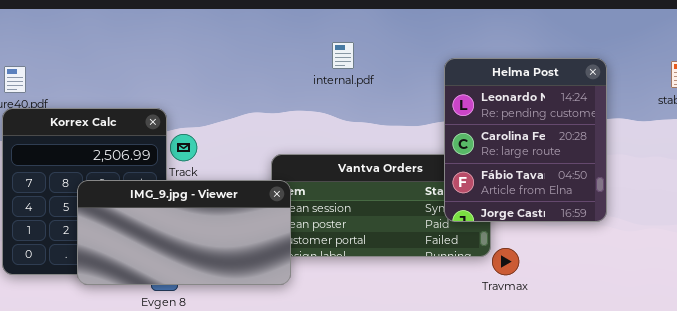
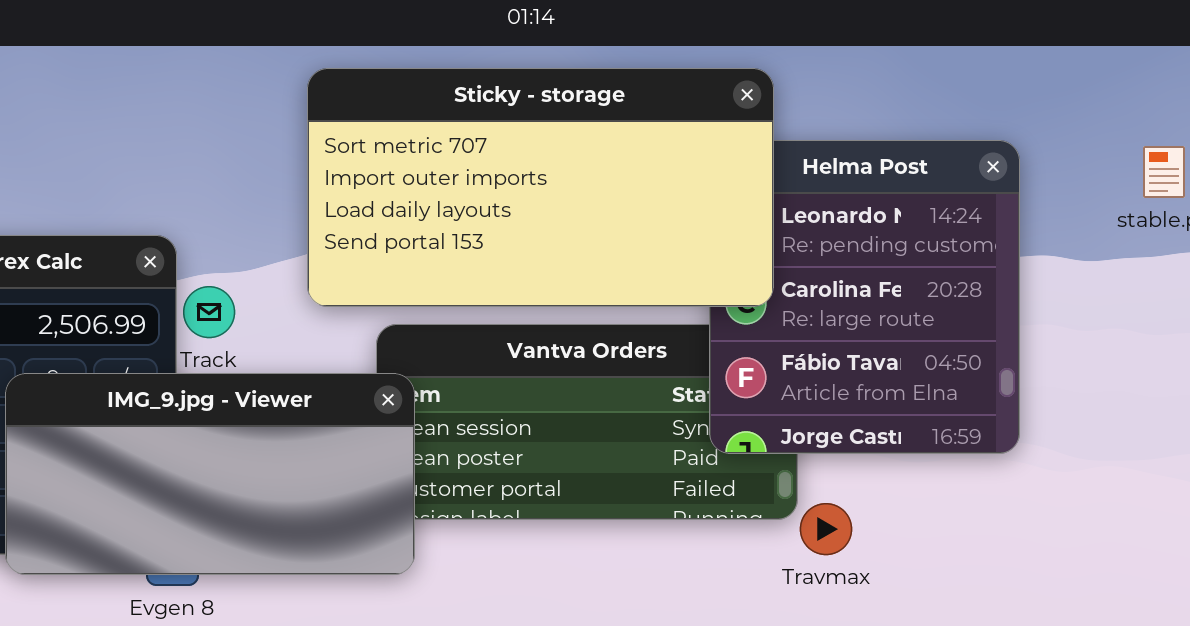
Sticky - storage: none -> [307,68,774,307], opened

